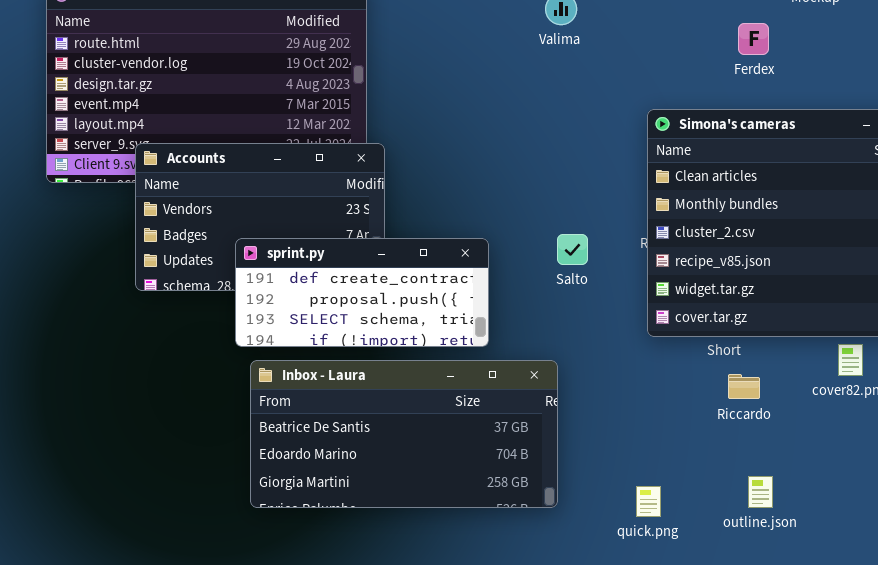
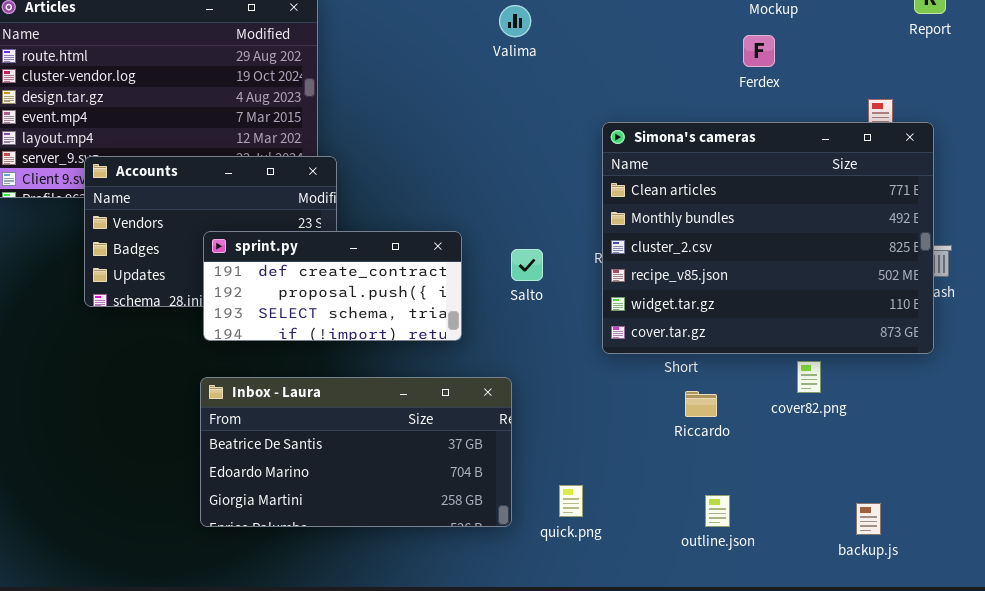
Ferdex: [738,23,769,55] -> [743,35,775,67], moved
sprint.py: [235,238,489,347] -> [203,231,462,341], moved
quick.png: [636,486,661,517] -> [559,485,583,517], moved

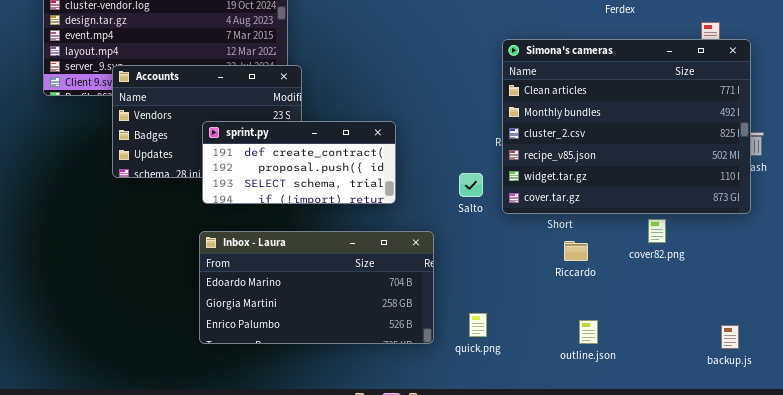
Salto: [511,249,543,281] -> [459,173,483,197], moved
Inbox - Laura: [200,377,512,527] -> [199,231,434,344], scrolled down 1 row
backup.js: [856,503,881,535] -> [721,325,739,349], moved

